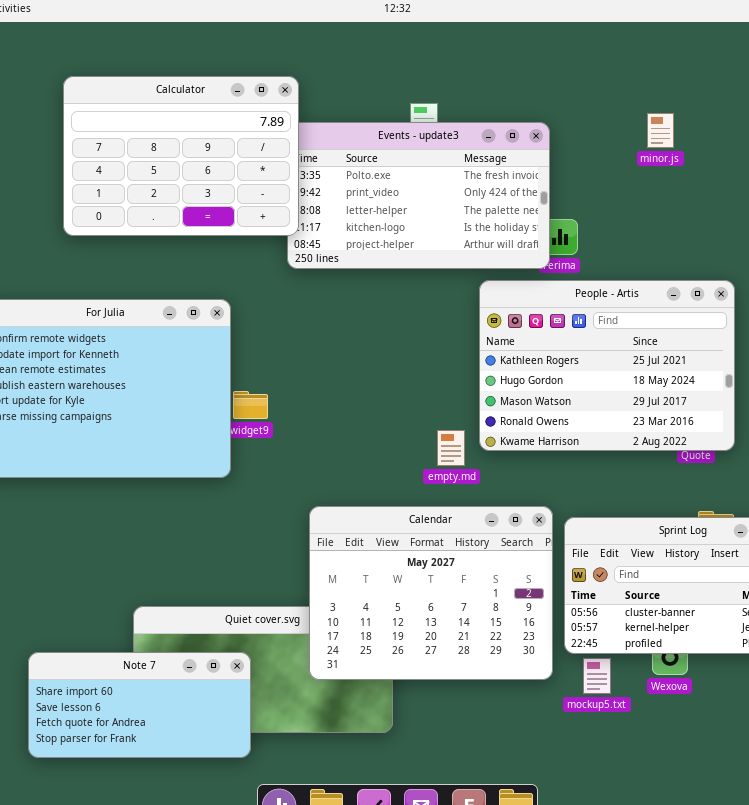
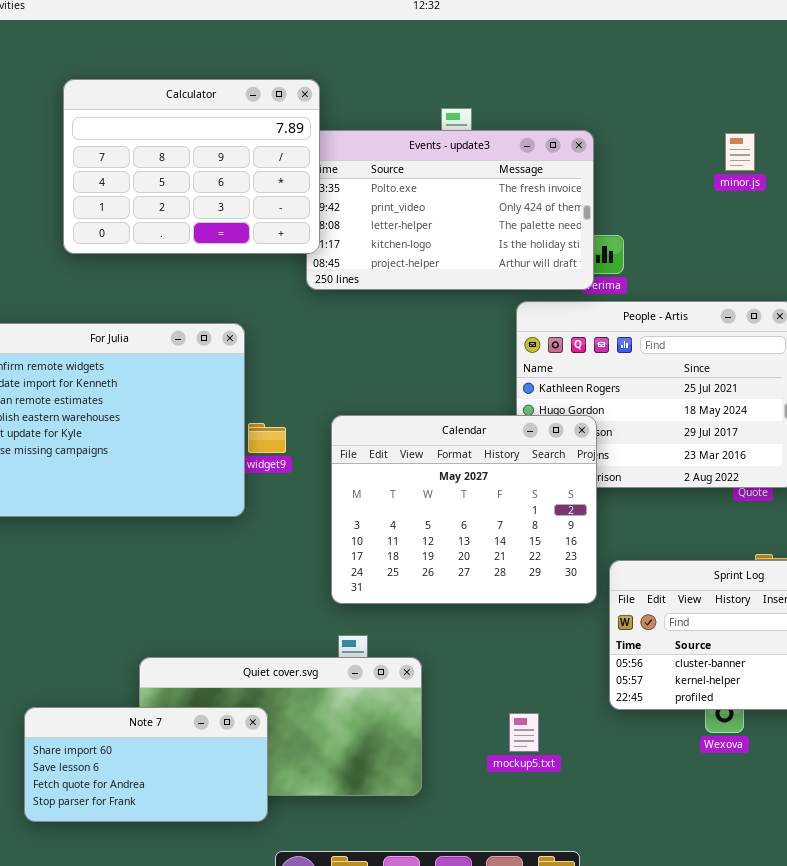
minor.js: [647,113,674,148] -> [725,133,755,171], moved
Calendar: [309,506,553,680] -> [331,415,597,604], moved
mockup5.txt: [583,658,611,694] -> [509,713,539,752], moved

